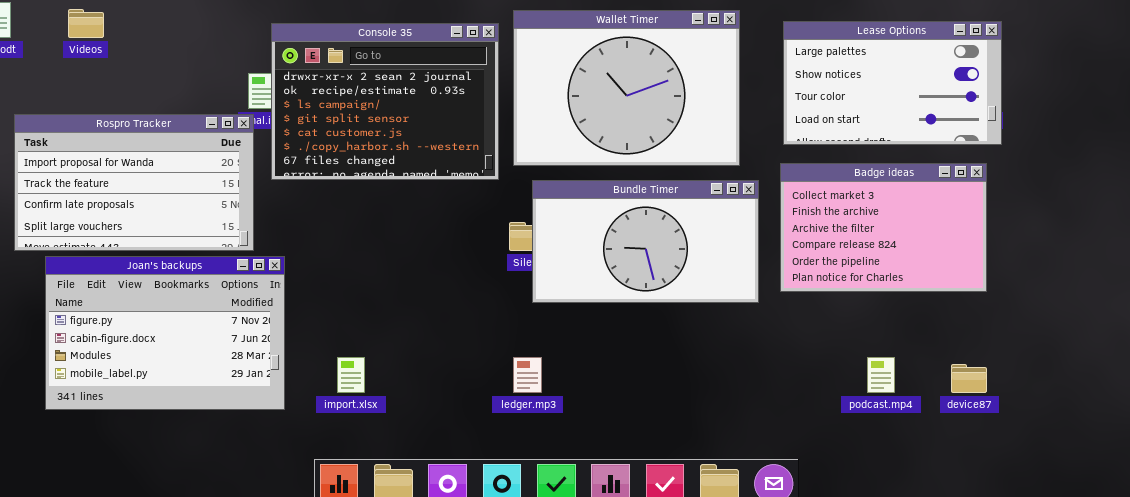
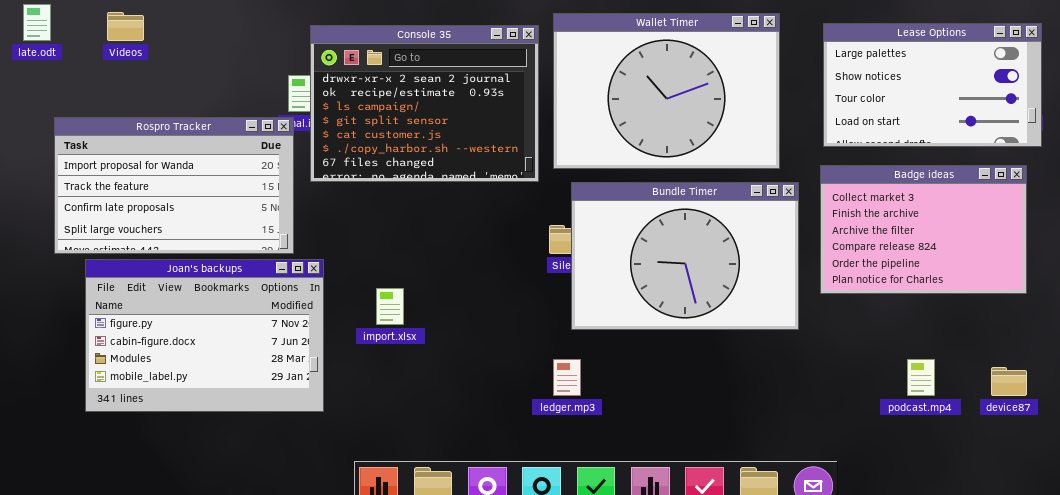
Bundle Timer: [532,180,759,303] -> [571,182,799,330], resized
import.xlsx: [337,357,365,393] -> [376,288,404,325], moved

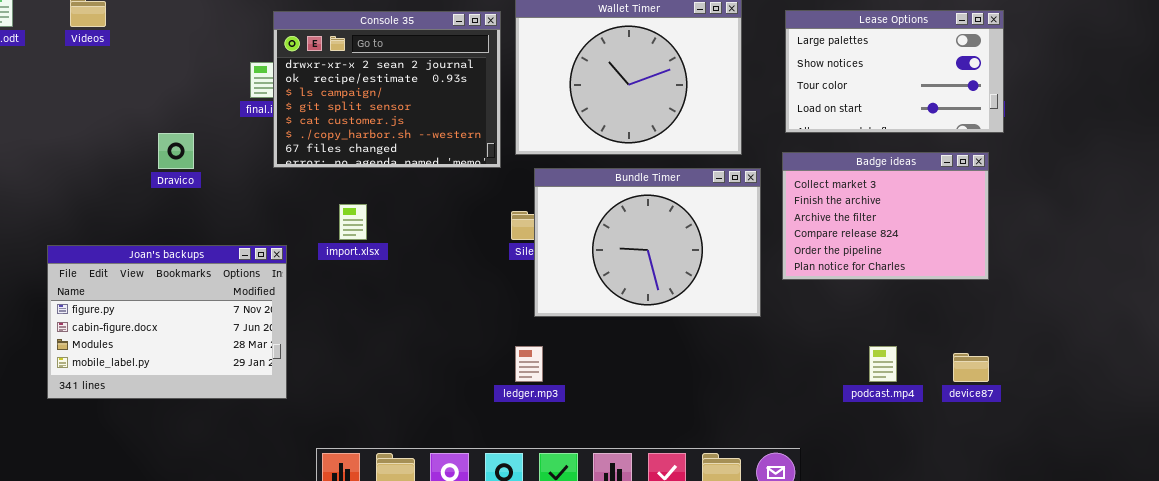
Rospro Tracker: [54,117,294,254] -> none, closed
import.xlsx: [376,288,404,325] -> [339,204,367,240], moved

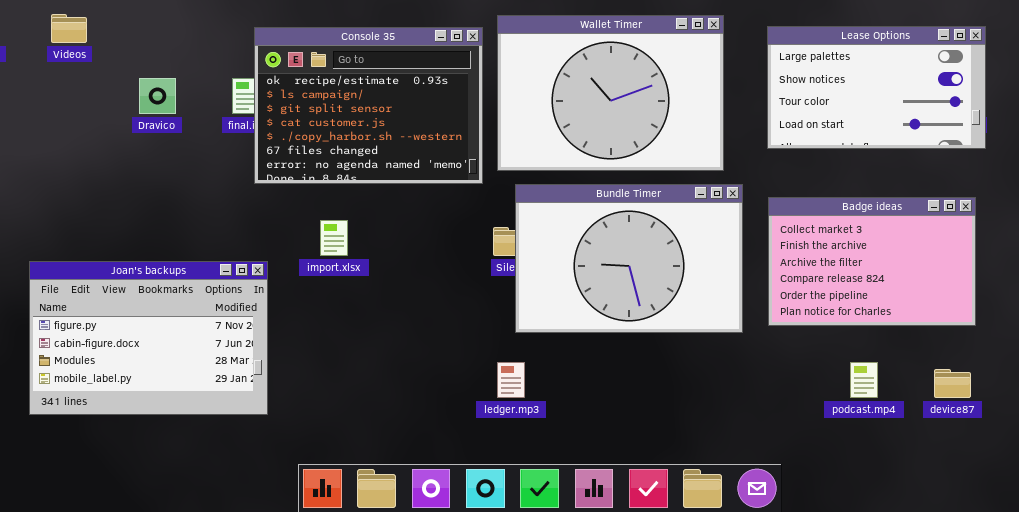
Console 35: [273,11,501,168] -> [254,27,483,184], scrolled down 1 row
Dravico: [158,133,194,169] -> [139,78,176,114], moved
Badge ideas: [782,152,989,280] -> [768,197,976,326], moved

